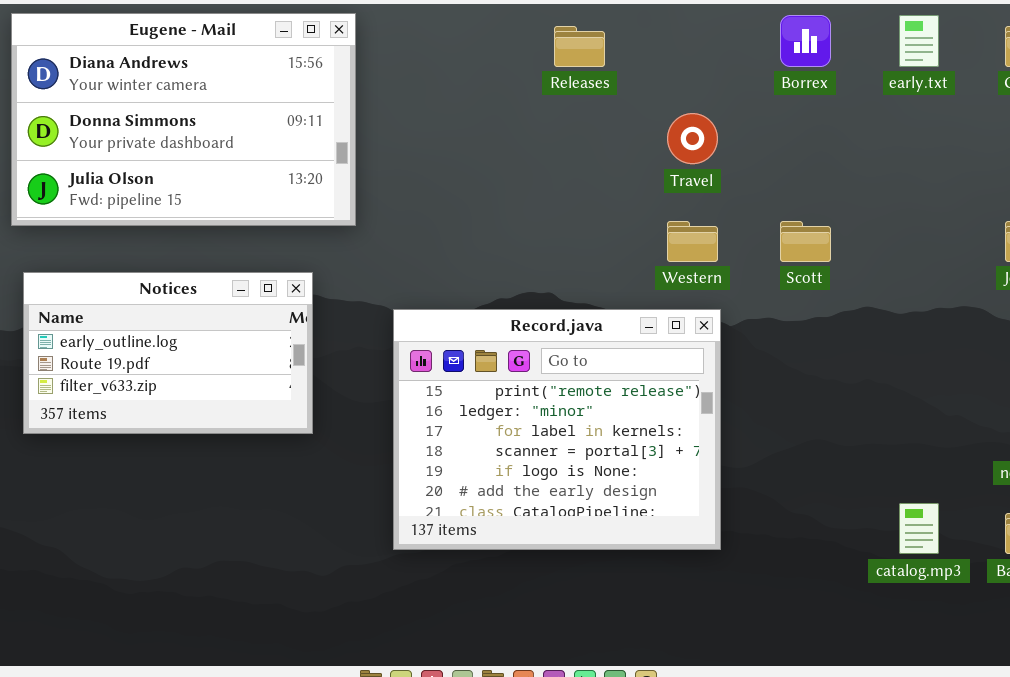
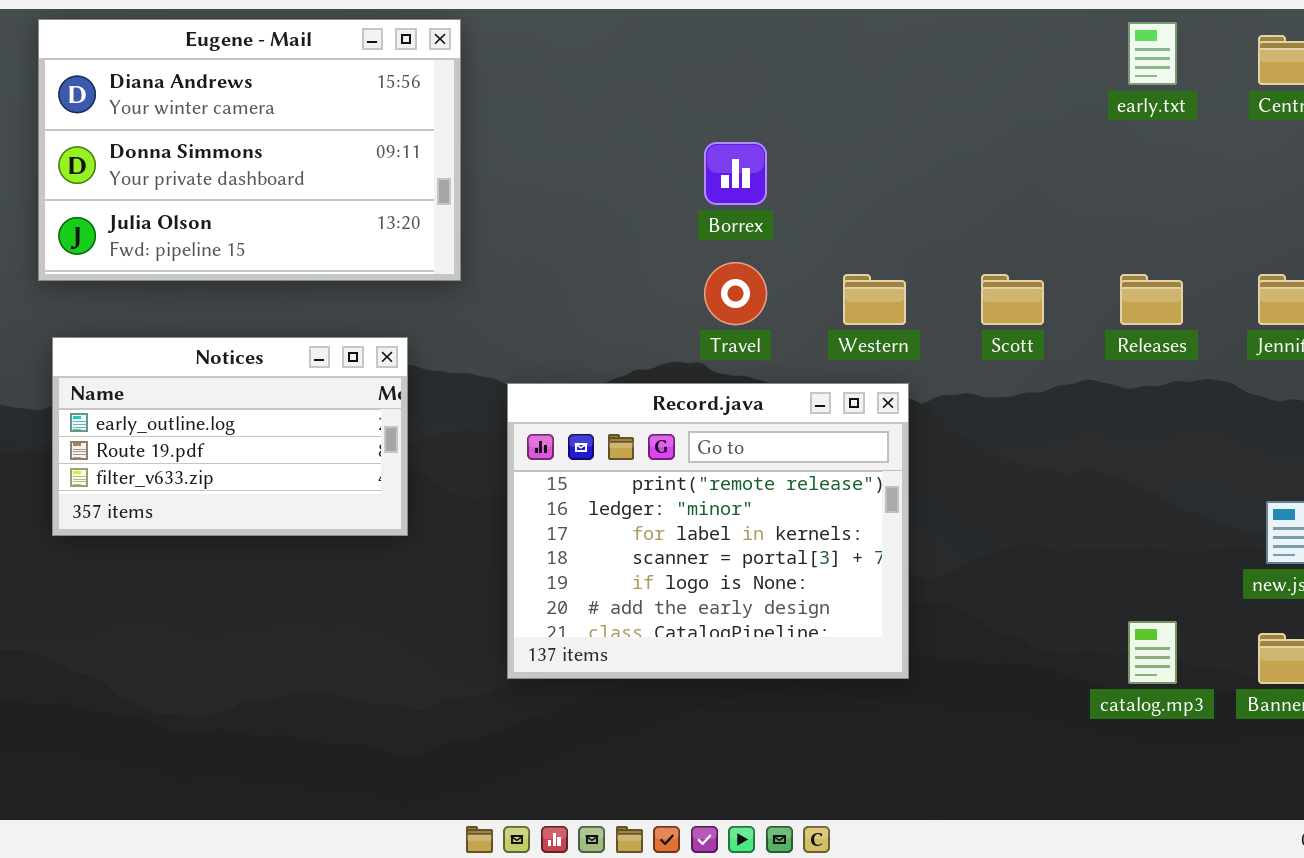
Borrex: [780,15,831,67] -> [704,142,767,205], moved
Releases: [554,26,605,67] -> [1120,274,1183,325], moved
Travel: [667,113,718,164] -> [704,262,767,325], moved

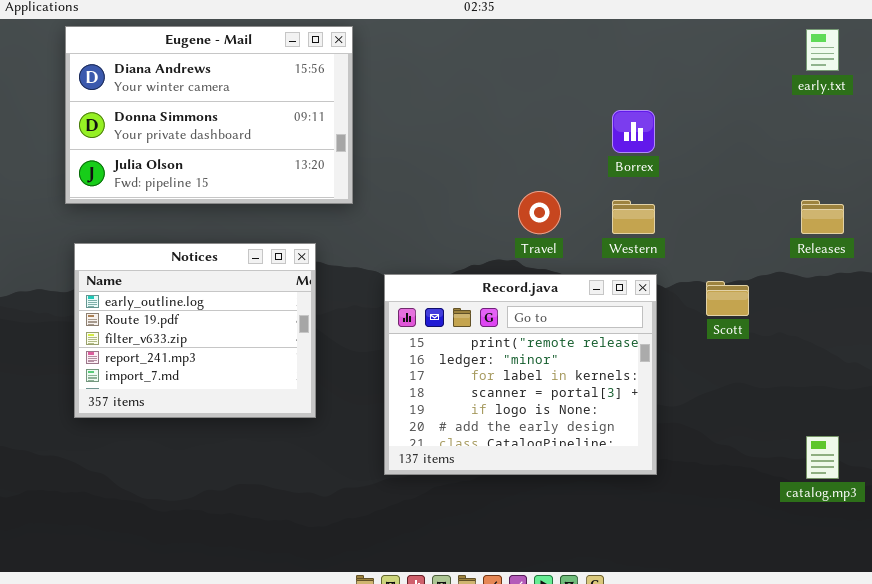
Borrex: [704,142,767,205] -> [612,110,655,153], moved
Scott: [981,274,1044,325] -> [706,281,749,316], moved
Notices: [52,337,408,536] -> [74,243,316,418], resized

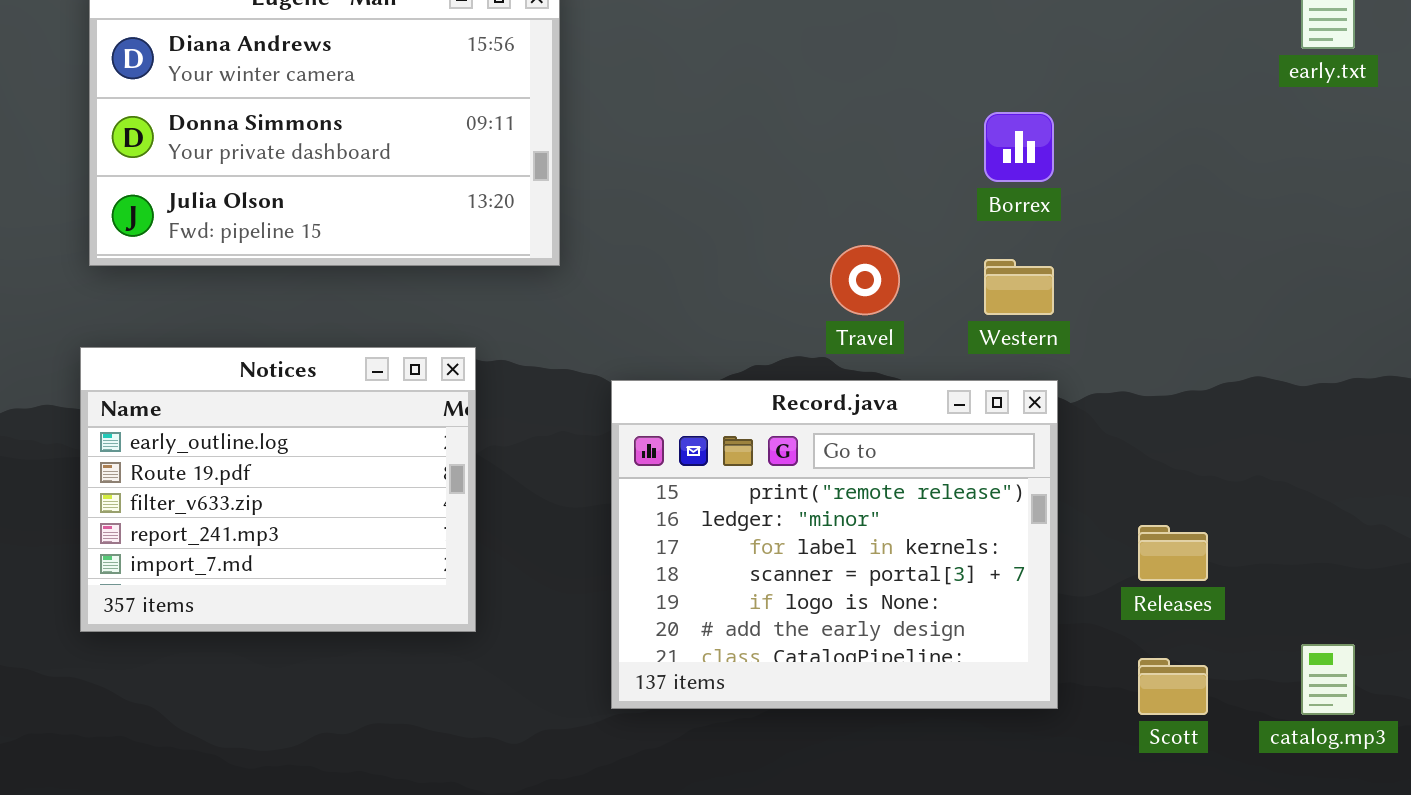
Releases: [801,200,844,234] -> [1138,525,1208,581], moved
Notices: [74,243,316,418] -> [80,347,476,632], moved
Scott: [706,281,749,316] -> [1138,658,1208,715], moved

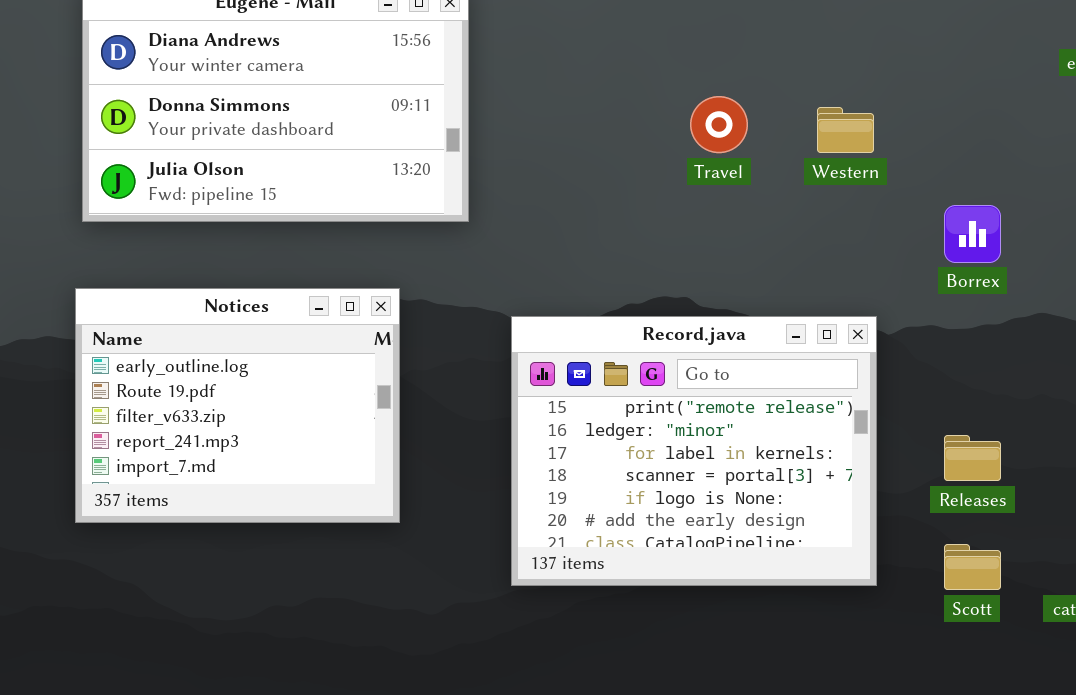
Borrex: [984,112,1054,182] -> [944,205,1001,263], moved
Travel: [830,245,900,315] -> [690,96,748,153], moved
Western: [984,259,1054,315] -> [817,107,874,153], moved

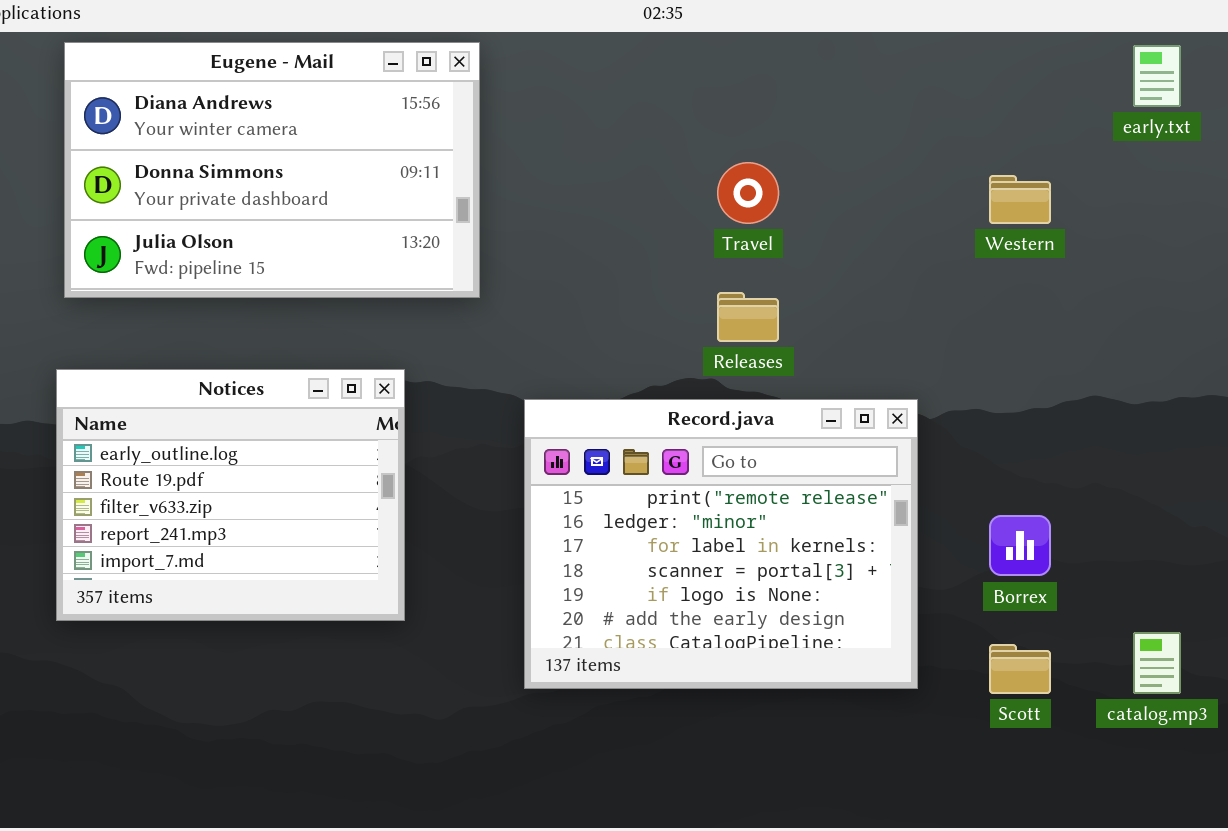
Western: [817,107,874,153] -> [989,175,1051,224], moved
Borrex: [944,205,1001,263] -> [989,515,1051,576], moved
Releases: [944,435,1001,481] -> [717,292,779,342], moved

